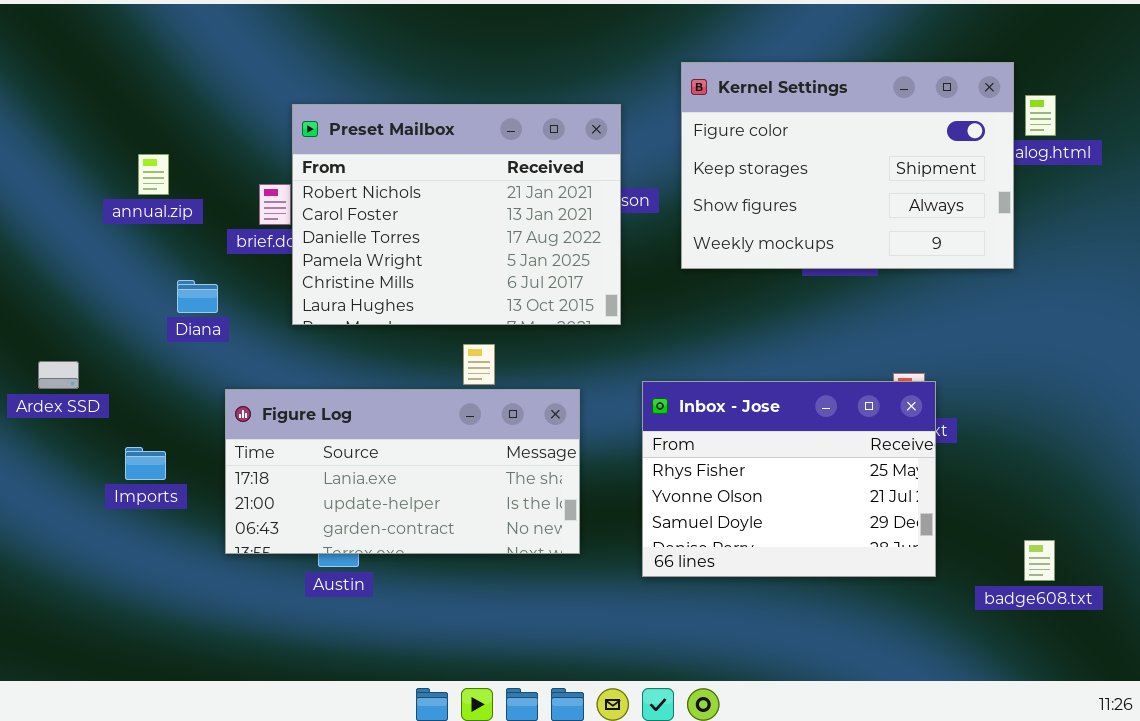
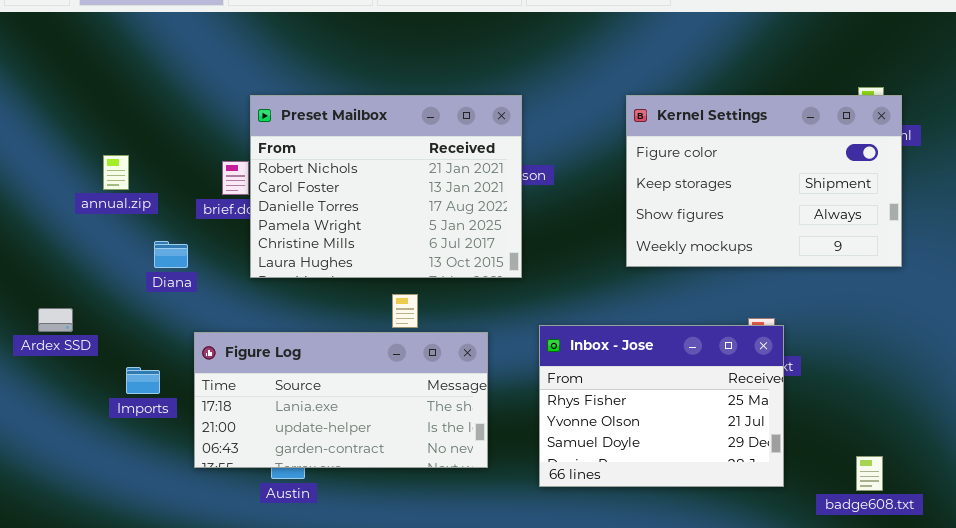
Kernel Settings: [681,62,1014,269] -> [626,95,902,267], moved
annual.zip: [138,154,169,195] -> [103,155,129,190], moved
Imports: [125,447,166,480] -> [126,367,160,394], moved

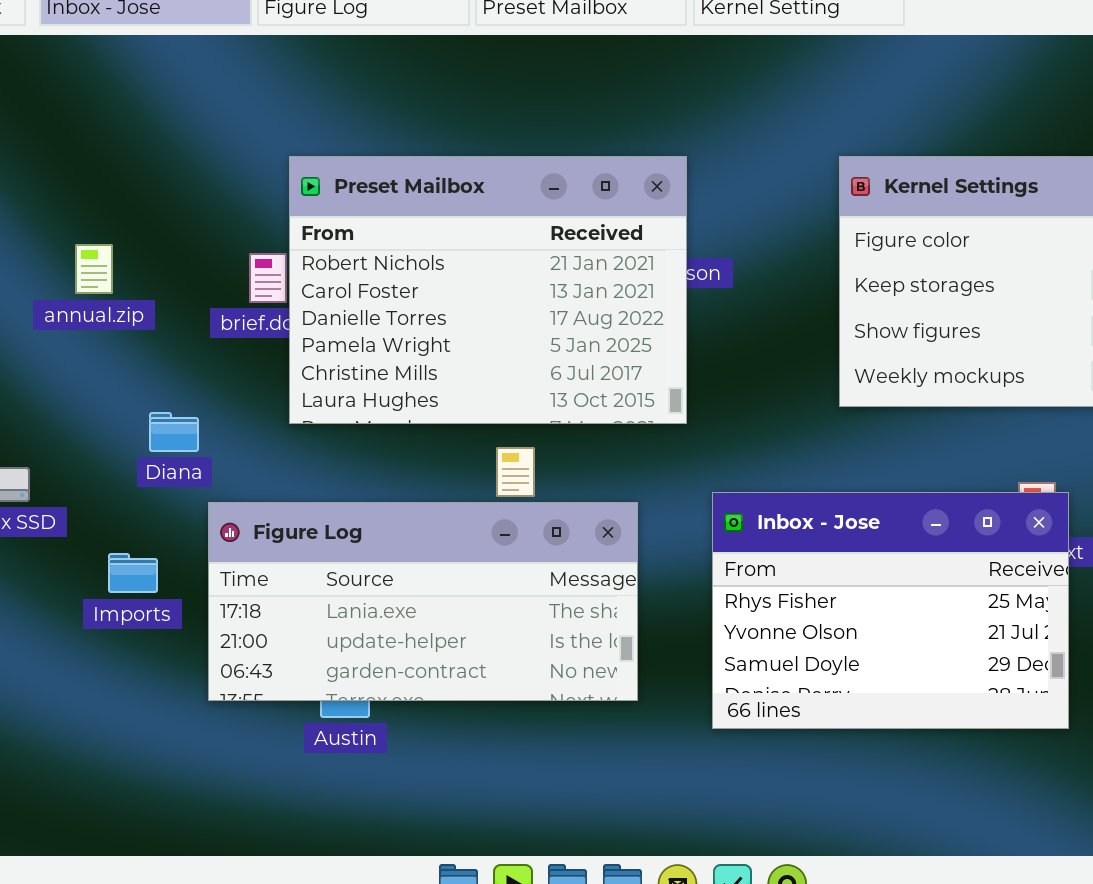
Diana: [154,241,188,268] -> [149,412,199,452], moved

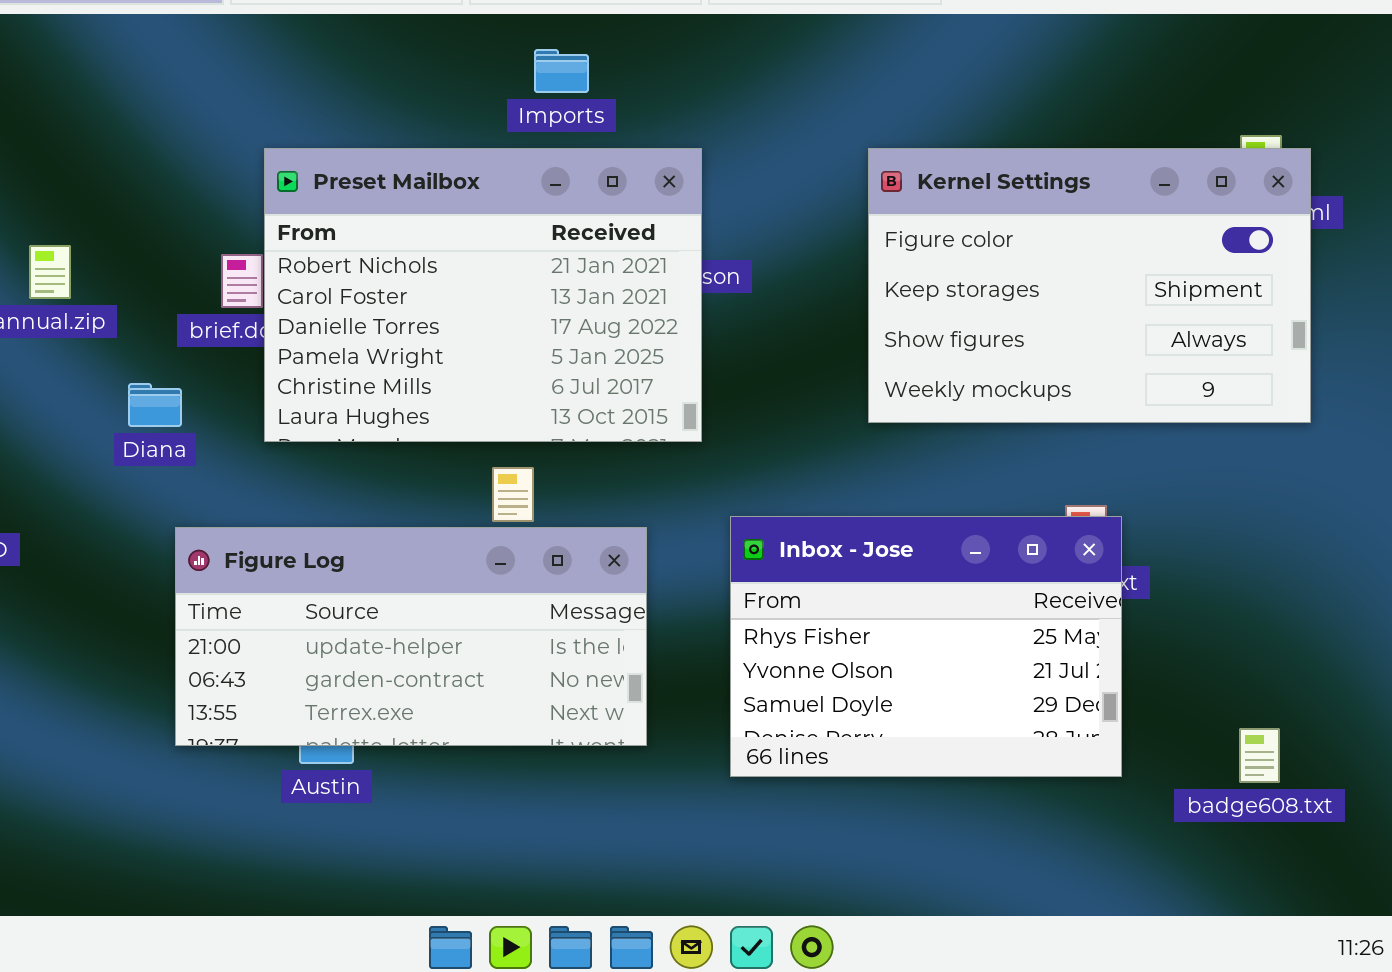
Diana: [149,412,199,452] -> [128,383,182,427], moved
Figure Log: [208,502,638,701] -> [175,527,647,746], scrolled down 1 row
Imports: [108,553,158,593] -> [534,49,589,93], moved

